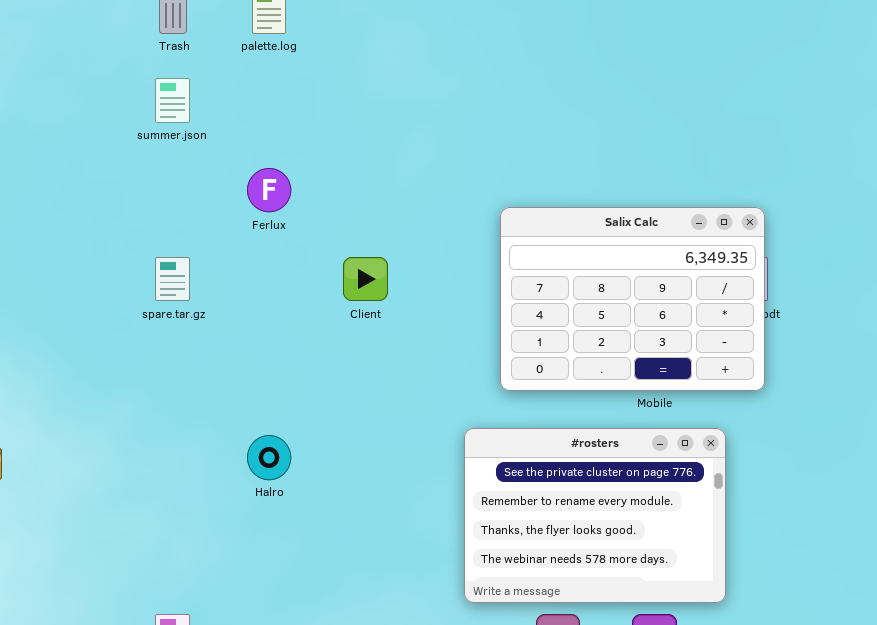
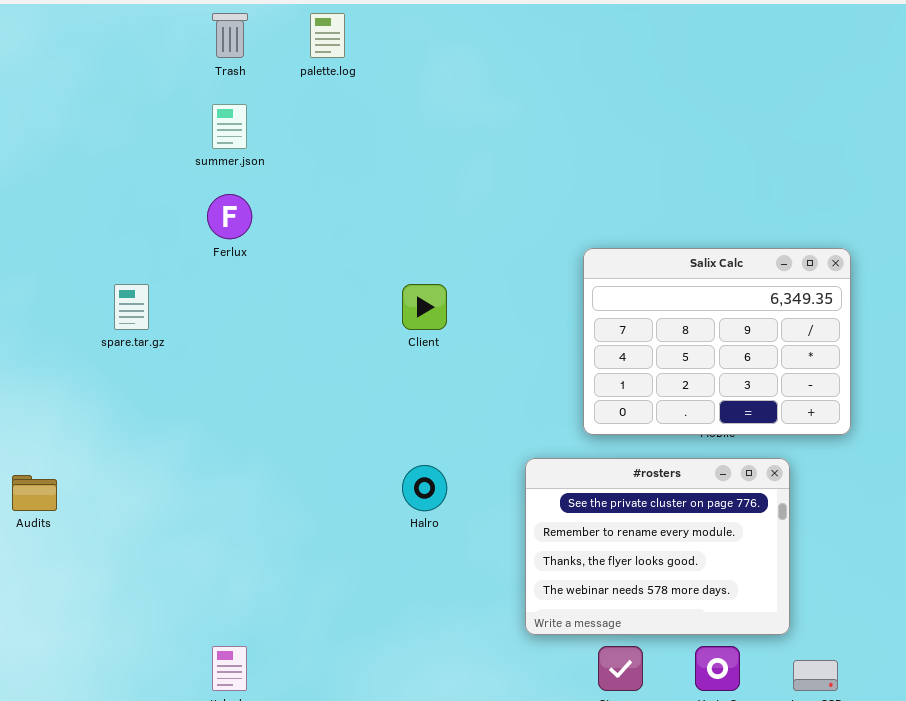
Ferlux: [247,168,291,212] -> [207,194,252,239], moved
Salix Calc: [500,207,765,391] -> [583,248,851,435], moved
spare.tar.gz: [155,257,190,301] -> [114,284,149,330], moved
Halro: [247,435,291,480] -> [402,465,447,511], moved

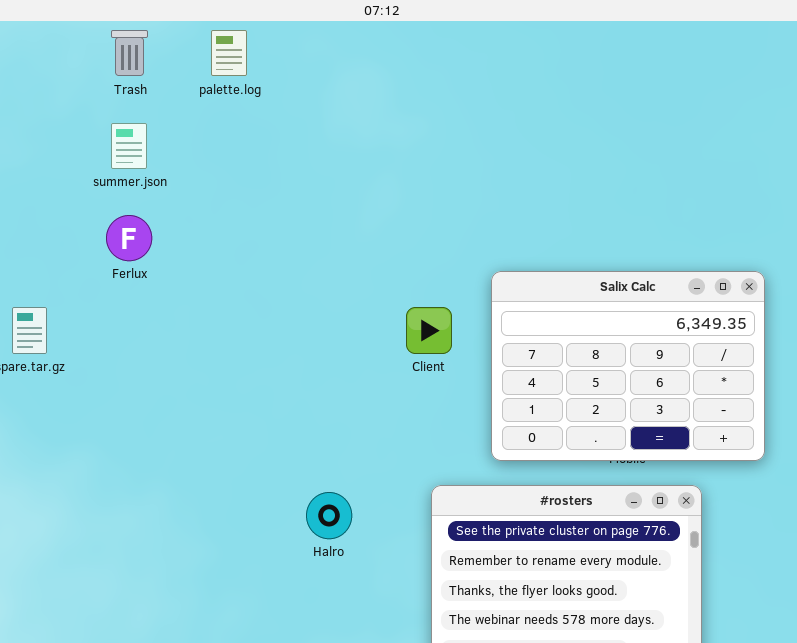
Client: [402,284,447,330] -> [406,307,452,354], moved

